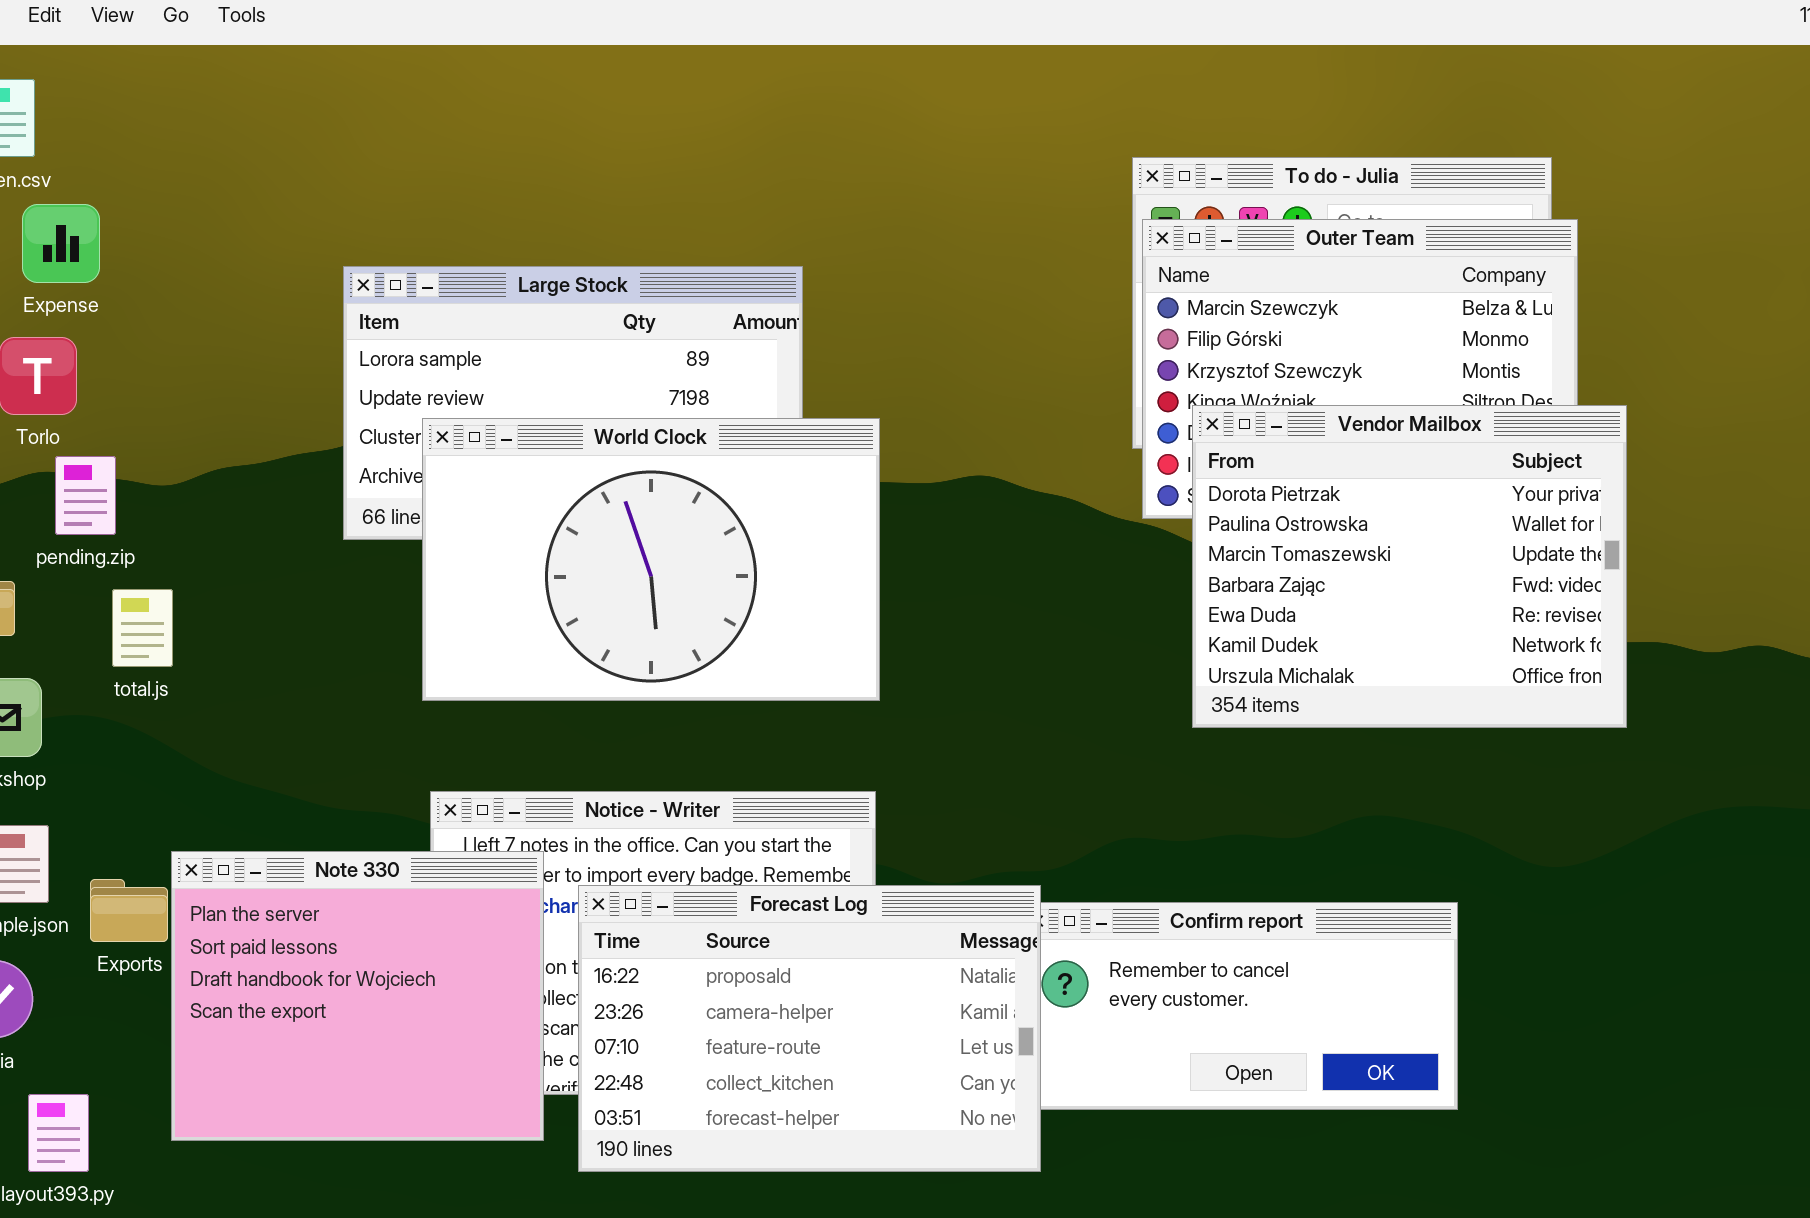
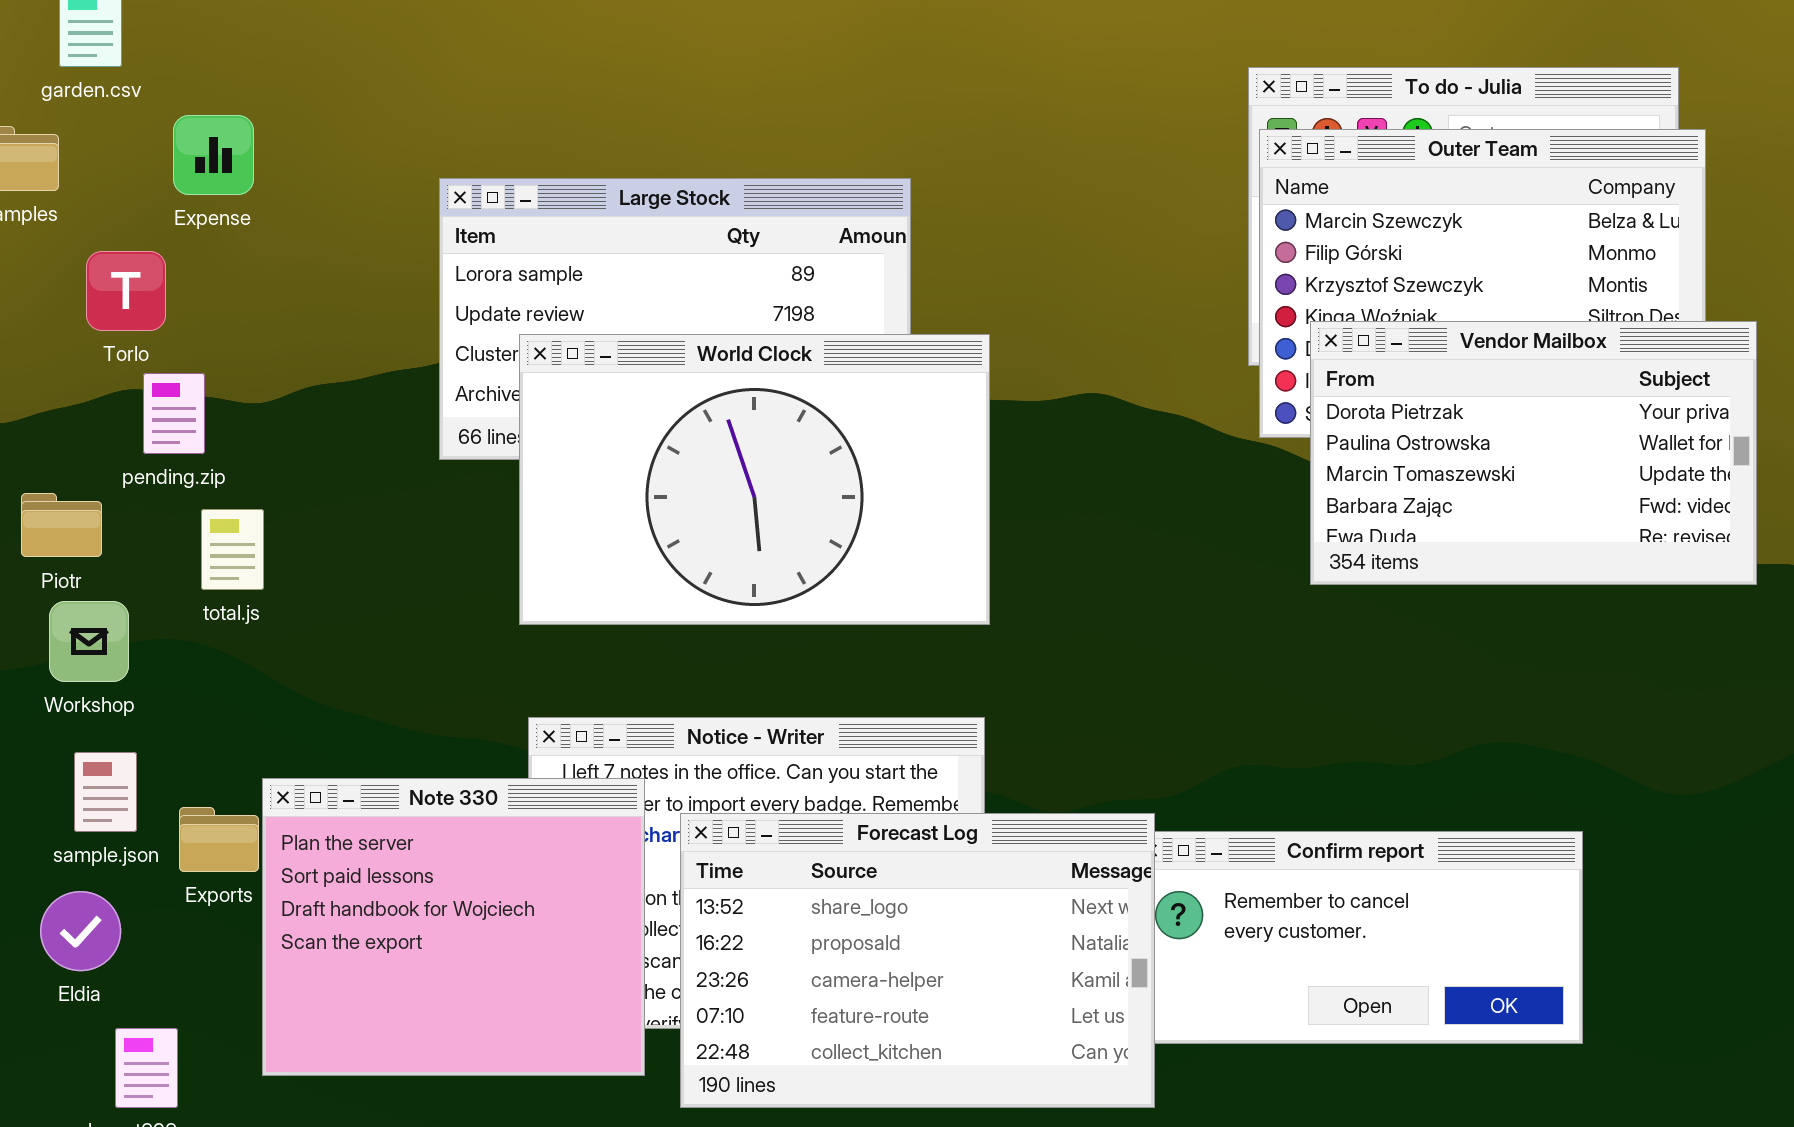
Expense: [22,204,100,283] -> [173,115,254,195], moved
Vendor Mailbox: [1192,405,1627,728] -> [1310,321,1757,585], resized
Forecast Log: [578,885,1041,1172] -> [680,813,1155,1108], scrolled up 1 row

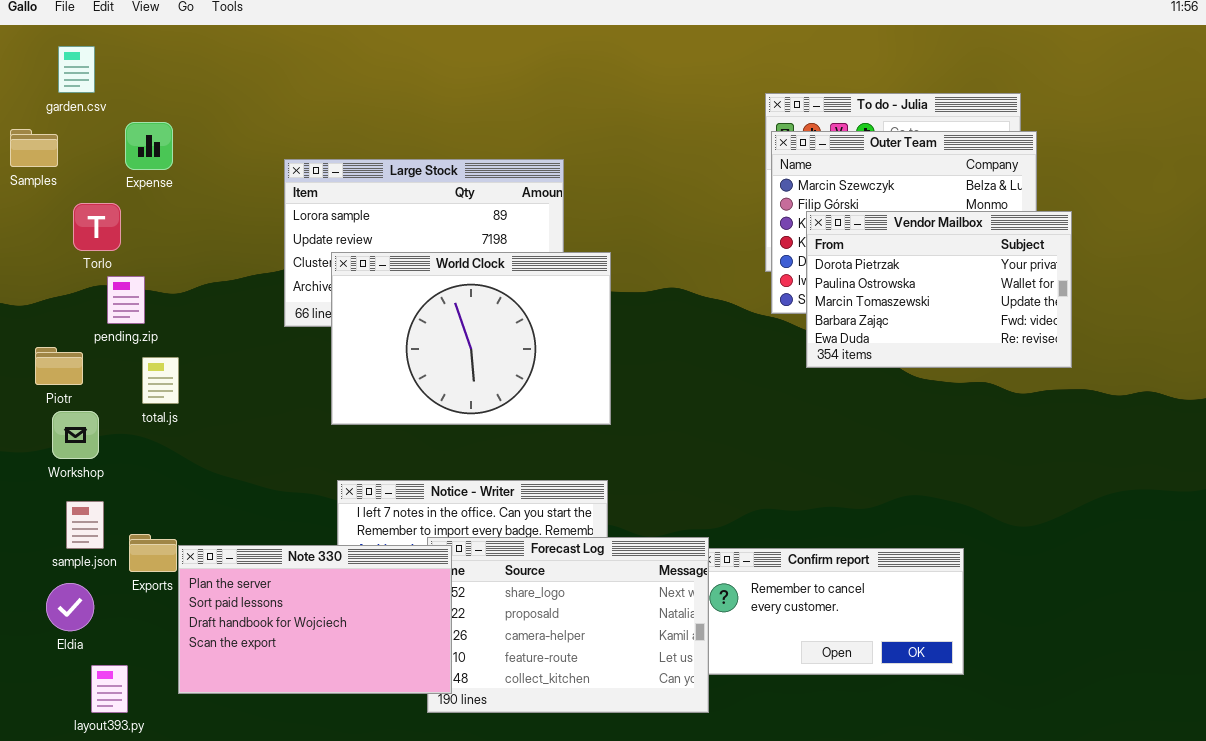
Vendor Mailbox: [1310,321,1757,585] -> [806,211,1072,368], moved
Note 330: [262,778,645,1076] -> [178,545,452,694], resized

